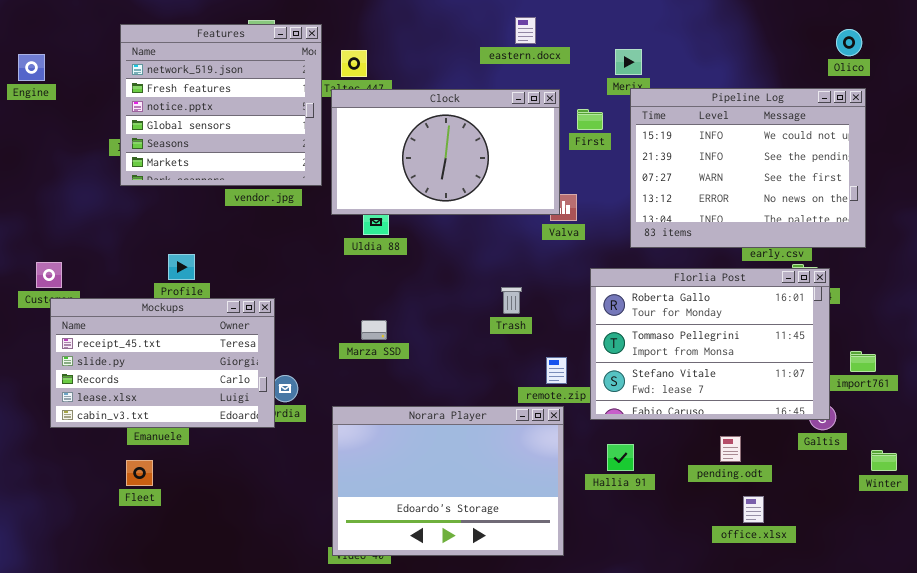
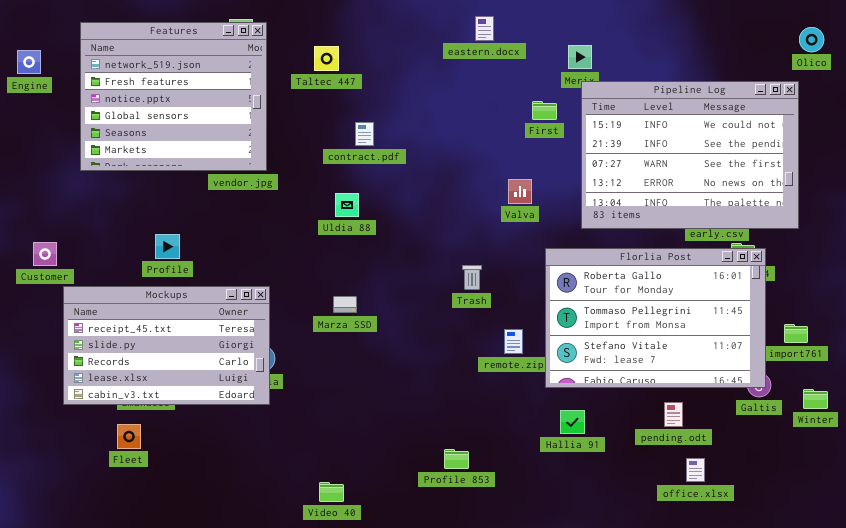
Features: [120,24,322,186] -> [80,22,267,171], moved
Olico: [836,29,862,56] -> [799,27,824,52], moved
Clock: [331,89,560,215] -> none, closed
Mockups: [50,298,275,428] -> [63,286,270,405], moved
Norara Player: [332,406,564,556] -> none, closed
Winter: [871,450,897,471] -> [803,389,828,409], moved

